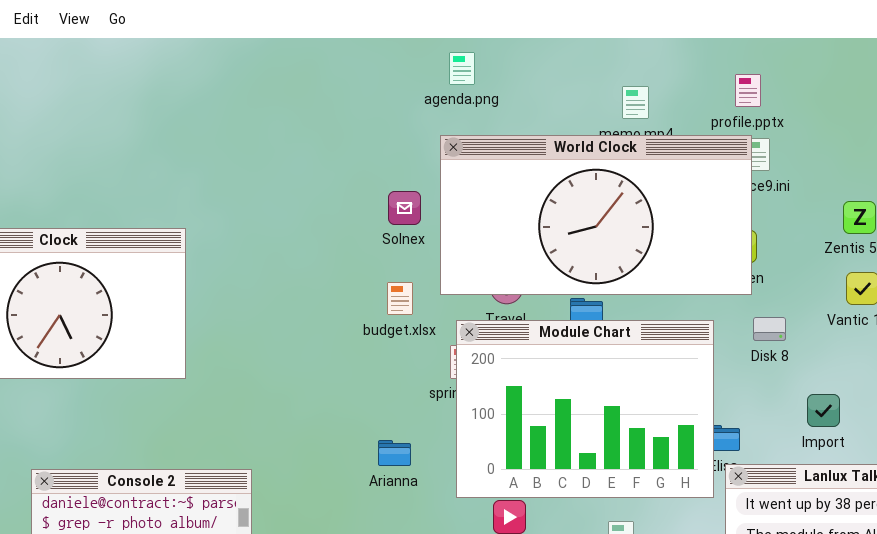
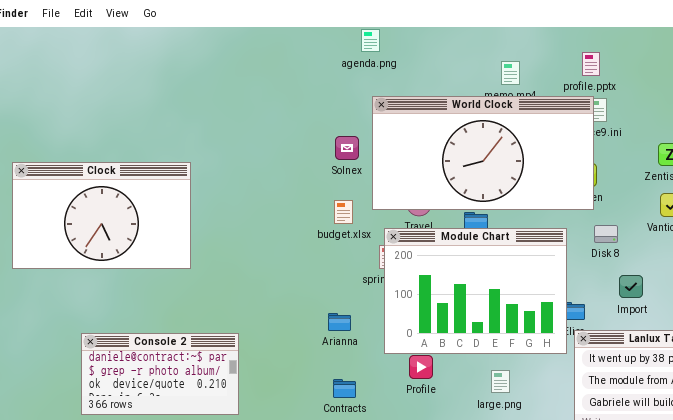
agenda.png: [449,52,475,85] -> [361,29,380,52], moved
Import: [807,394,840,427] -> [619,275,643,298], moved

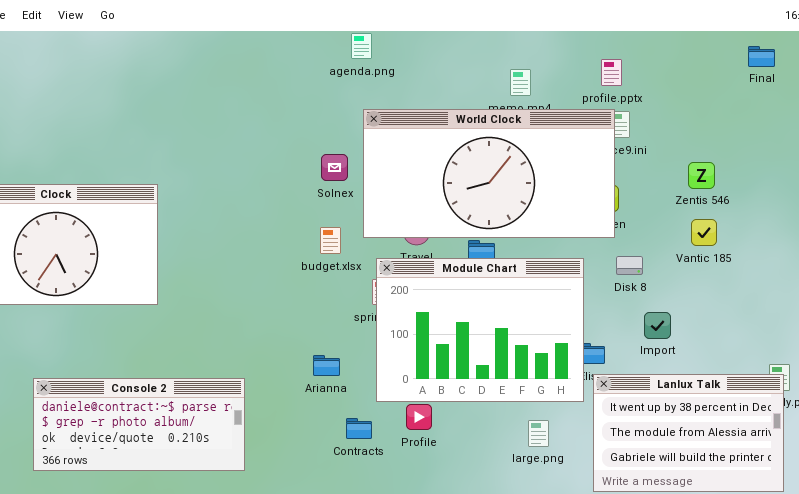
Console 2: [81,333,239,415] -> [33,378,245,471], resized
large.png: [491,370,510,393] -> [528,420,549,447], moved
Contracts: [333,379,356,398] -> [346,418,372,439], moved

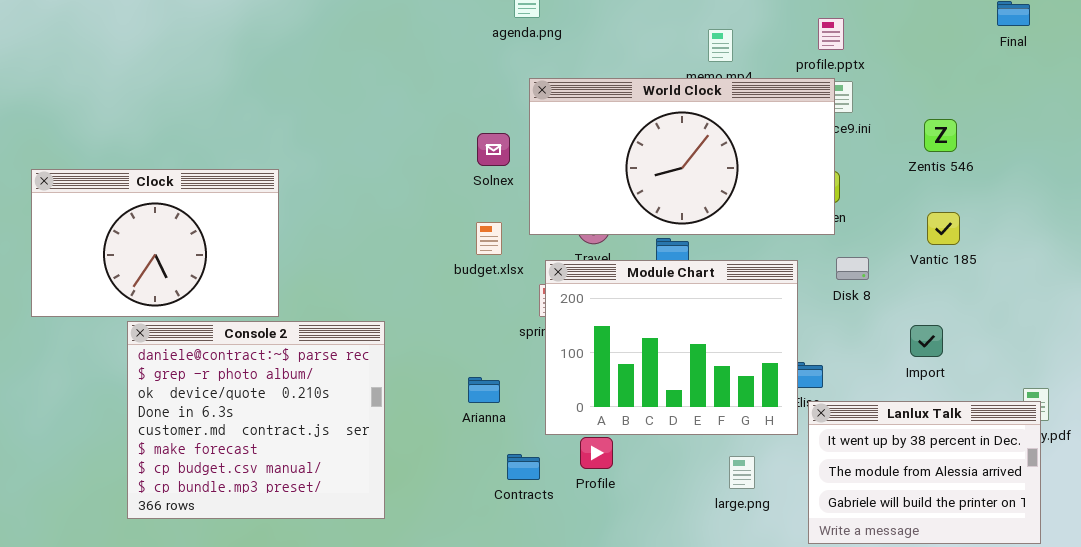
Zentis 546: [688,162,715,189] -> [924,119,957,152], moved
Import: [644,312,671,339] -> [910,325,943,357], moved
Console 2: [33,378,245,471] -> [127,321,385,519], resized

